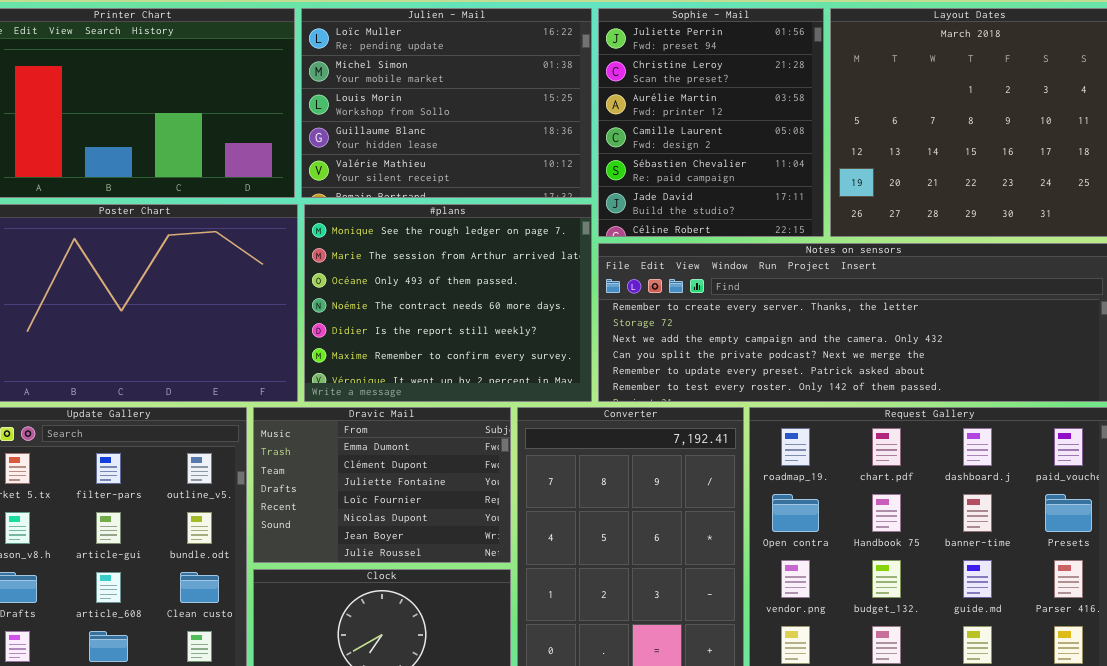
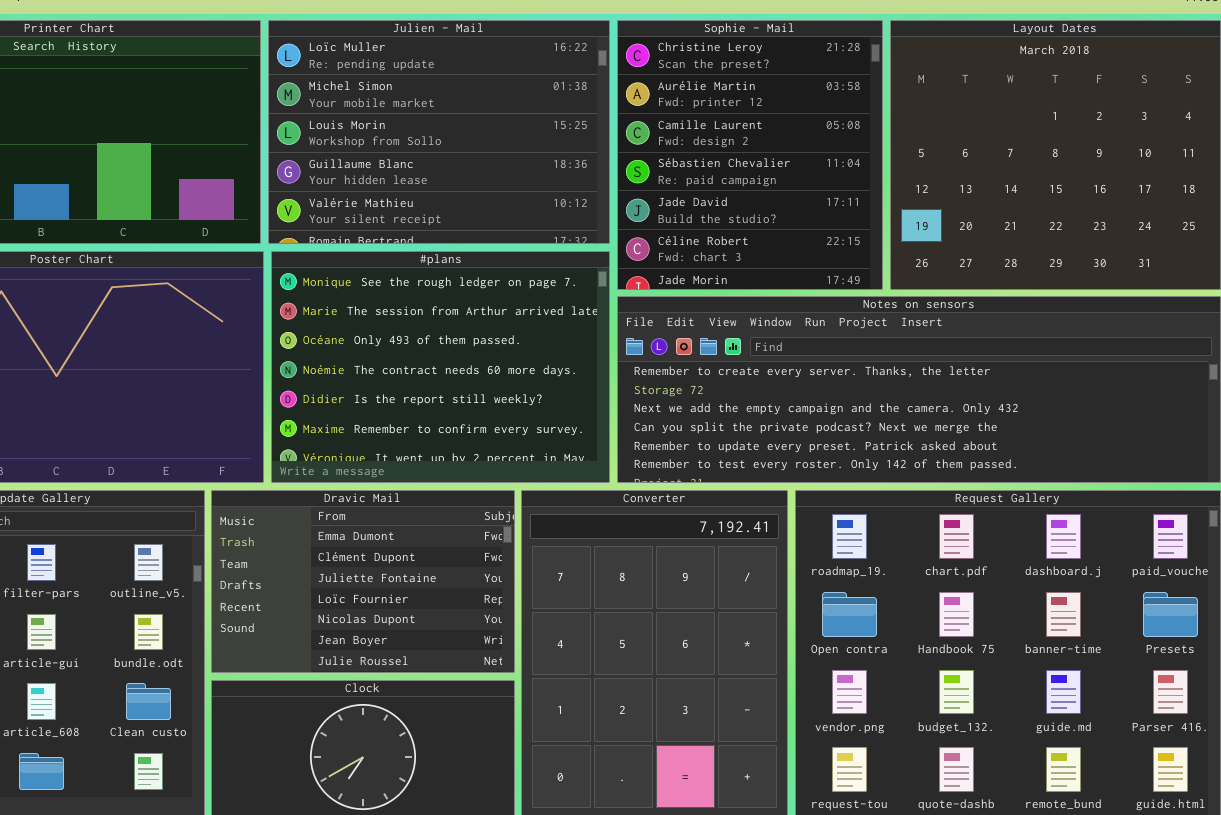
Sophie - Mail: [598,8,824,237] -> [617,20,883,290], scrolled down 1 row

